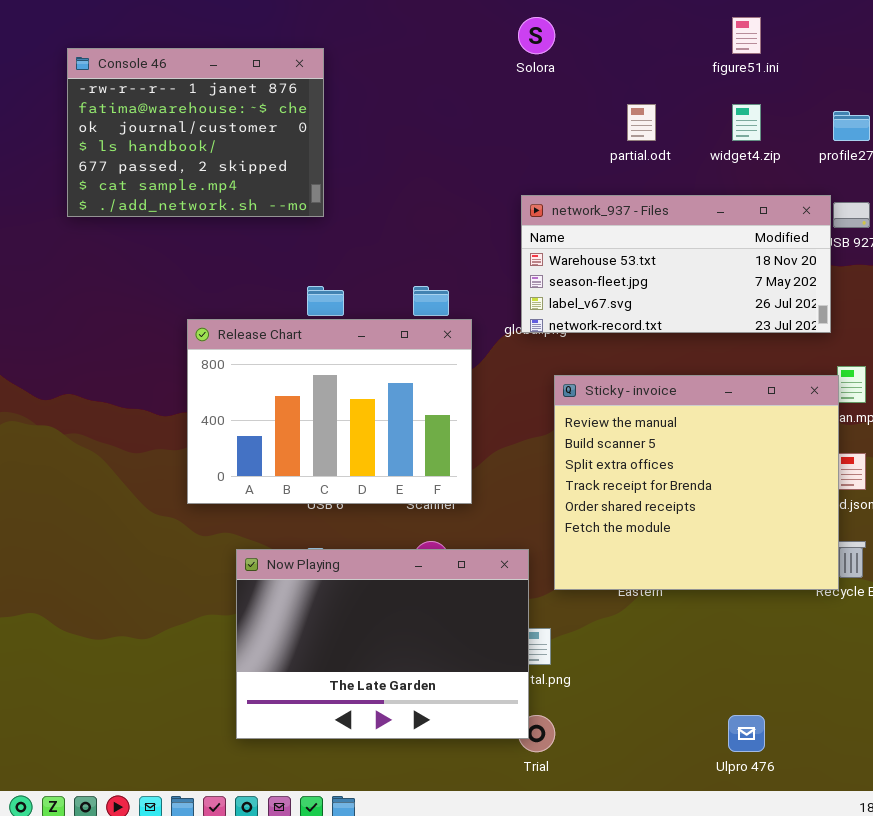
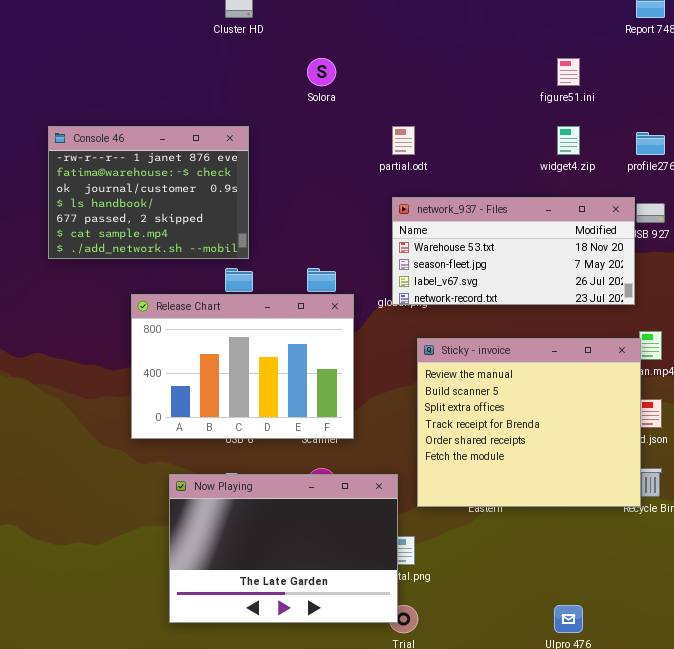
Solora: [518,17,555,54] -> [307,58,336,86], moved
Console 46: [67,48,324,217] -> [48,126,249,259], moved
partial.odt: [627,104,656,141] -> [392,126,415,155], moved

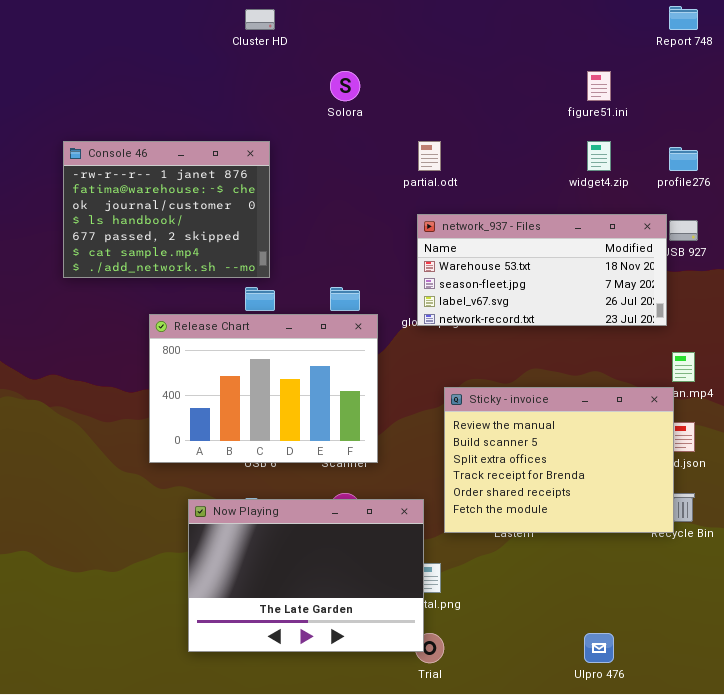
Sticky - invoice: [417,338,641,507] -> [444,387,674,533], resized

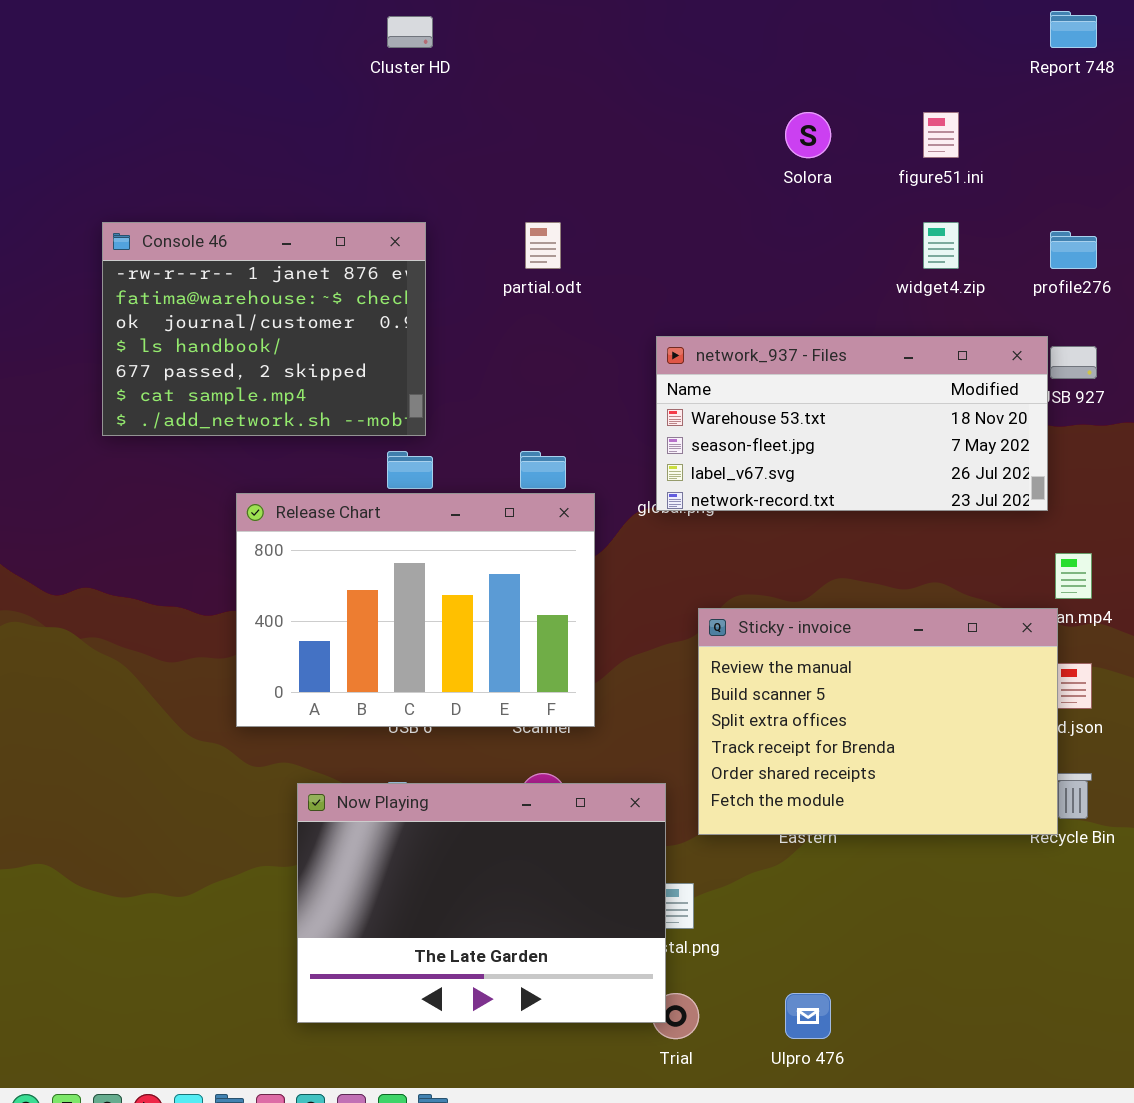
Solora: [330,71,360,101] -> [785,112,831,158], moved
partial.odt: [418,141,441,171] -> [525,222,561,269], moved
Ulpro 476: [584,633,614,663] -> [785,993,831,1039], moved

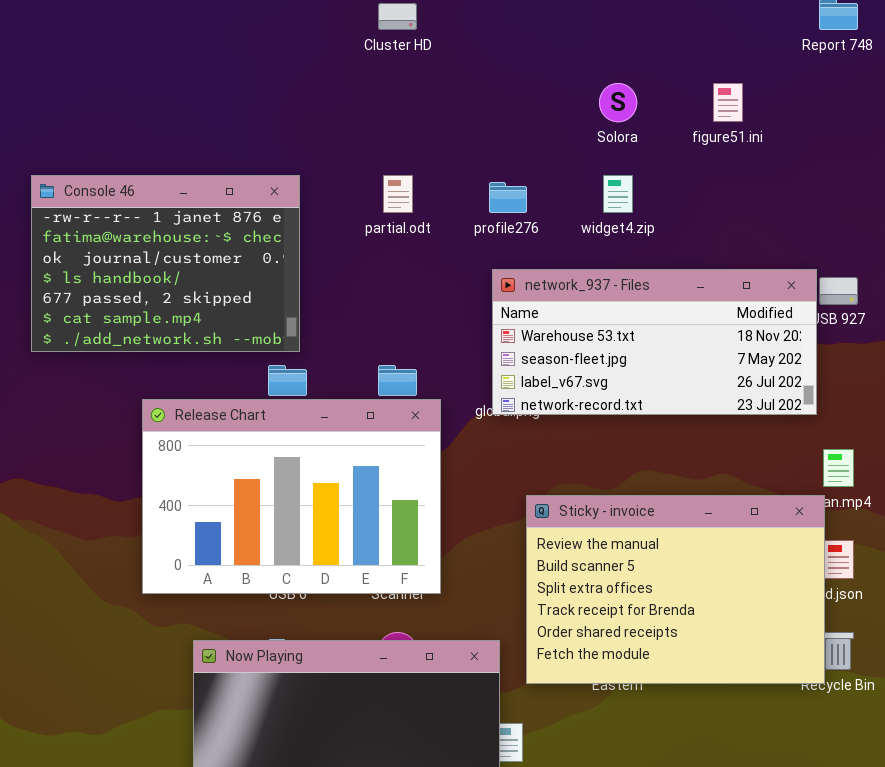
Cluster HD: [387,16,433,48] -> [378,3,417,30], moved
widget4.zip: [923,222,959,269] -> [603,175,633,213], moved
profile276: [1050,231,1097,269] -> [489,182,527,213], moved

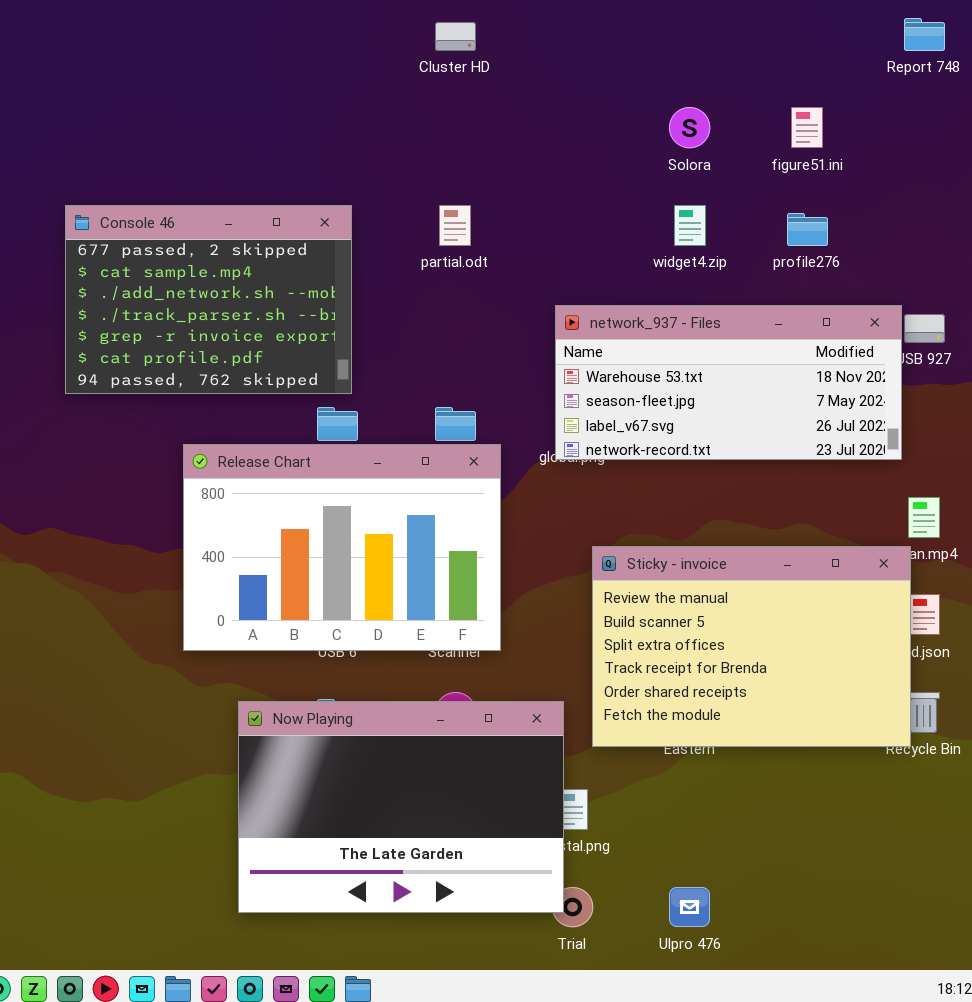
Console 46: [31,175,300,352] -> [65,205,352,394], scrolled down 4 rows
profile276: [489,182,527,213] -> [787,213,828,246], moved

